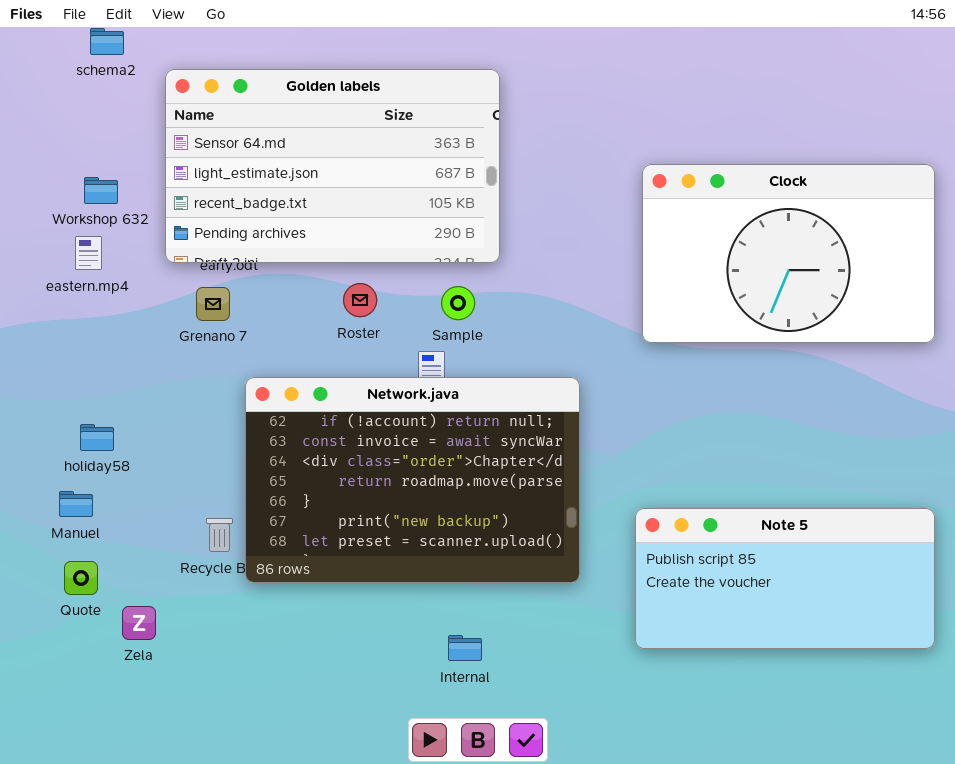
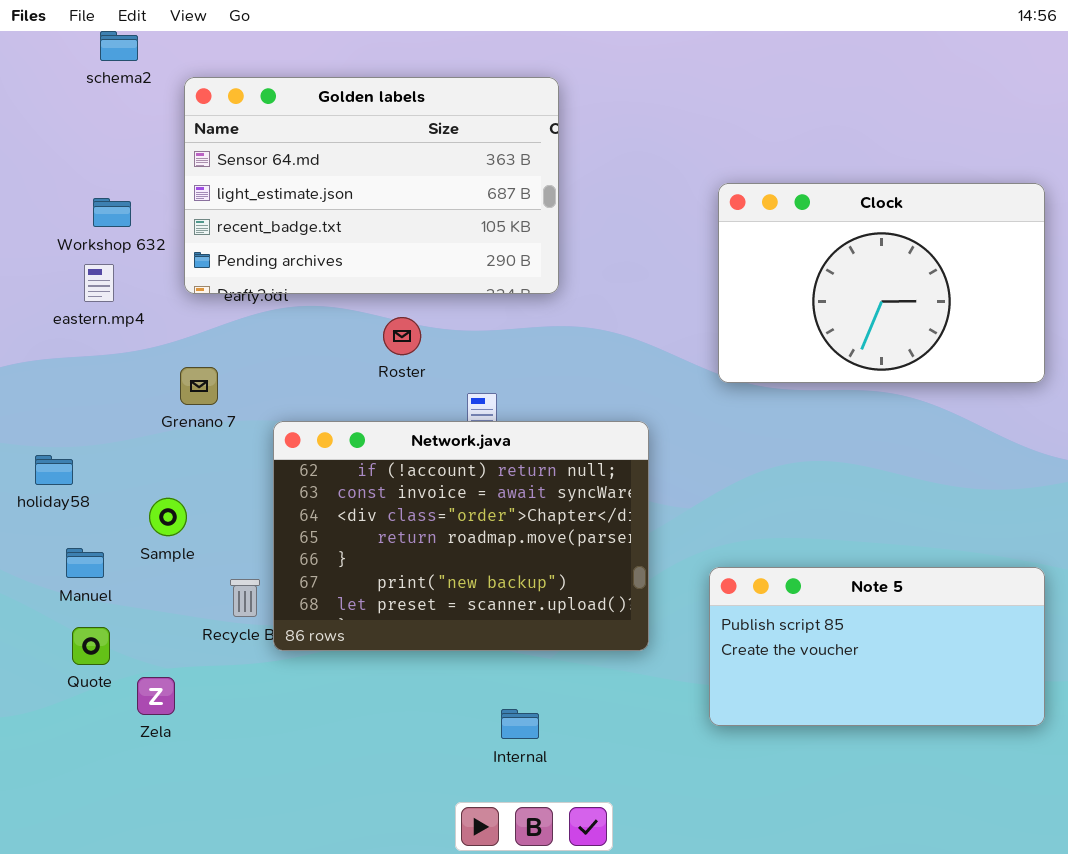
Sample: [441,286,475,320] -> [149,498,187,536], moved
Grenano 7: [196,287,230,321] -> [180,367,218,405], moved
holiday58: [80,424,114,451] -> [35,455,73,485], moved

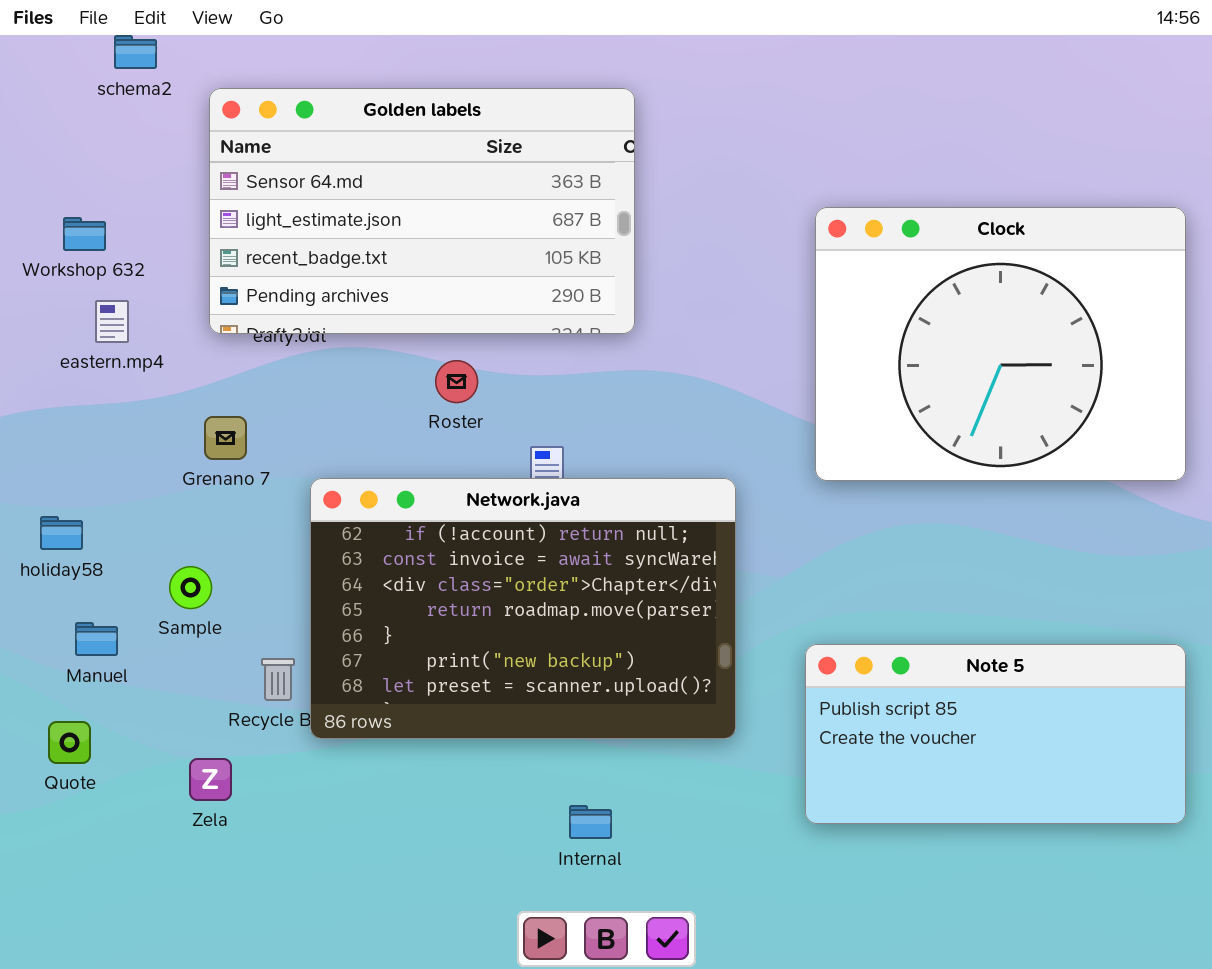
Clock: [718,183,1045,383] -> [815,207,1186,481], resized
Workshop 632: [93,198,131,227] -> [63,217,106,251], moved
Quote: [72,627,110,665] -> [48,721,91,764], moved
Zela: [137,677,175,715] -> [189,758,232,801], moved

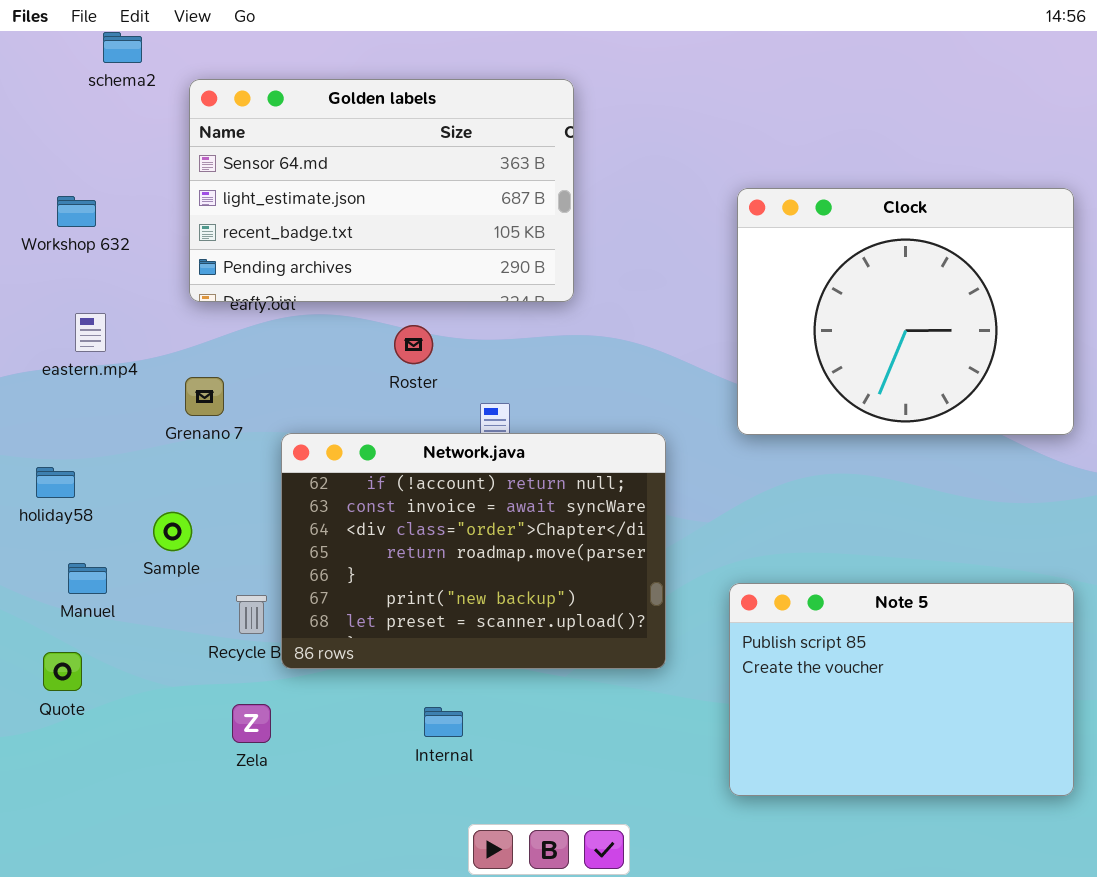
eastern.mp4: [95,300,129,343] -> [75,313,106,352], moved
Note 5: [805,644,1186,824] -> [729,583,1074,796], resized
Zela: [189,758,232,801] -> [232,704,271,743], moved
Internal: [569,805,612,839] -> [424,707,463,737], moved

